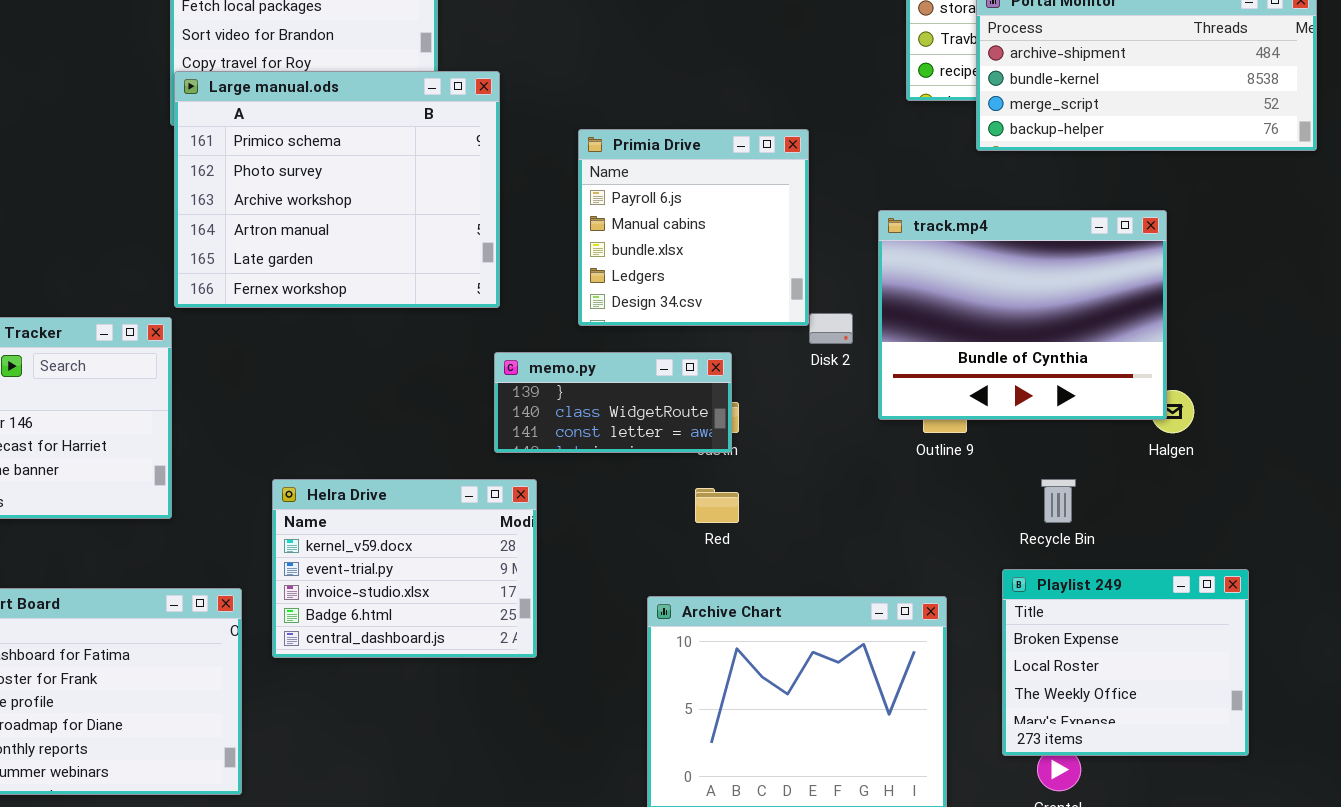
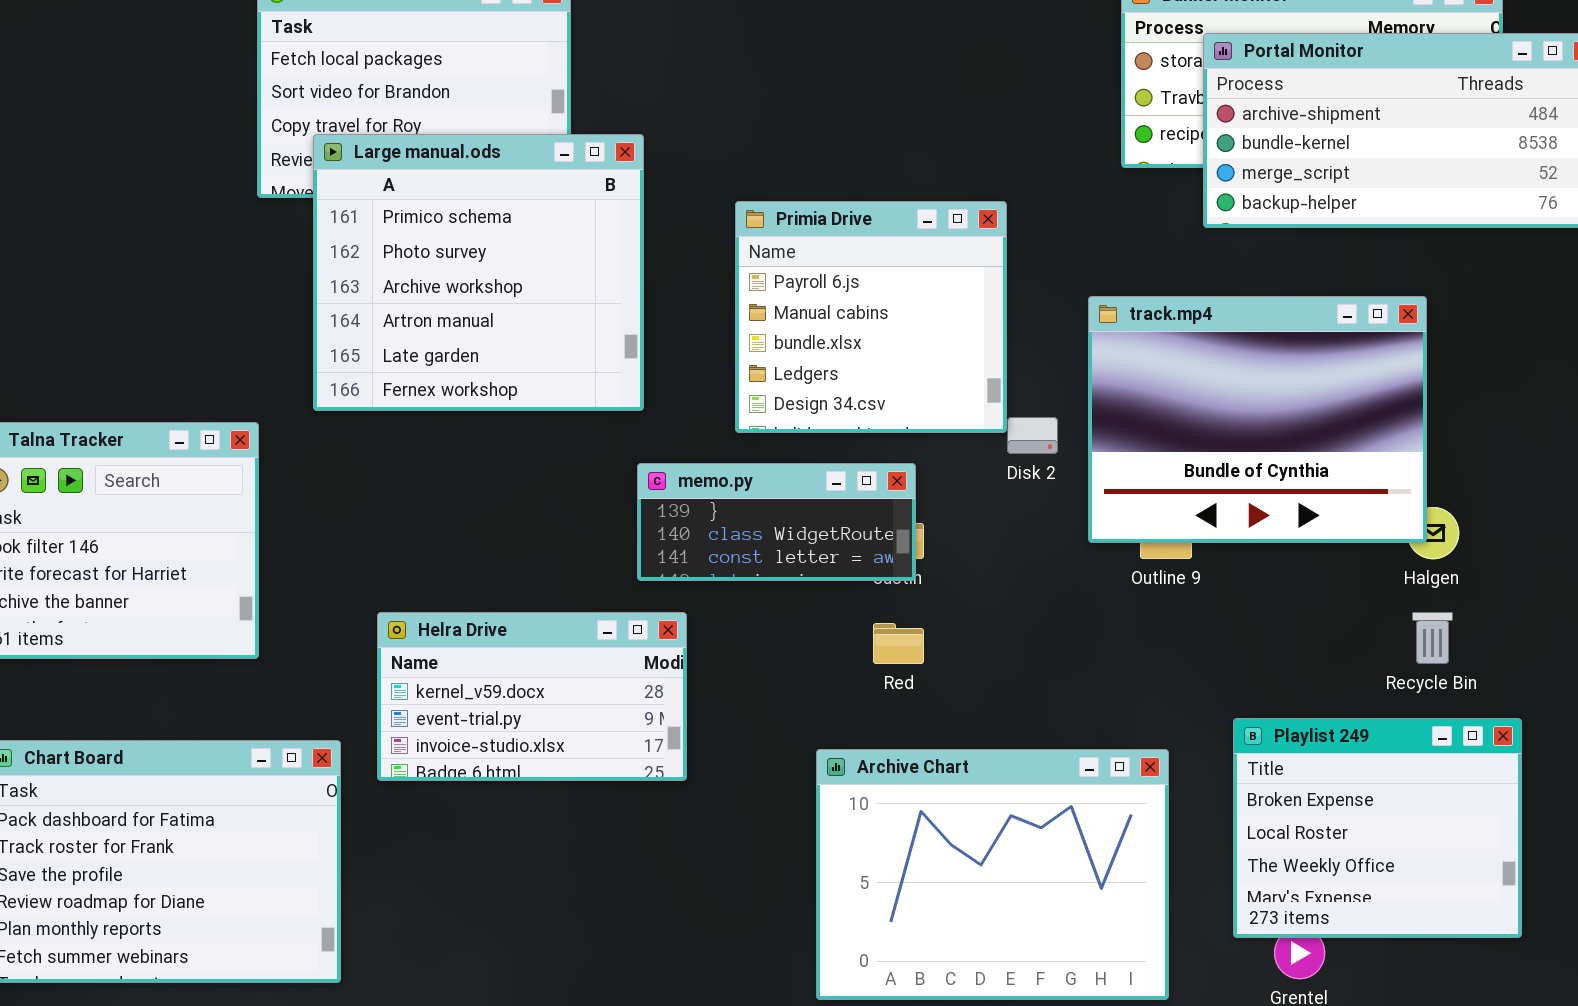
Large manual.ods: [174,71,500,308] -> [313,134,644,411], resized
Helra Drive: [272,479,537,658] -> [377,612,687,781], resized
Recycle Bin: [1041,479,1076,523] -> [1412,612,1453,664], moved

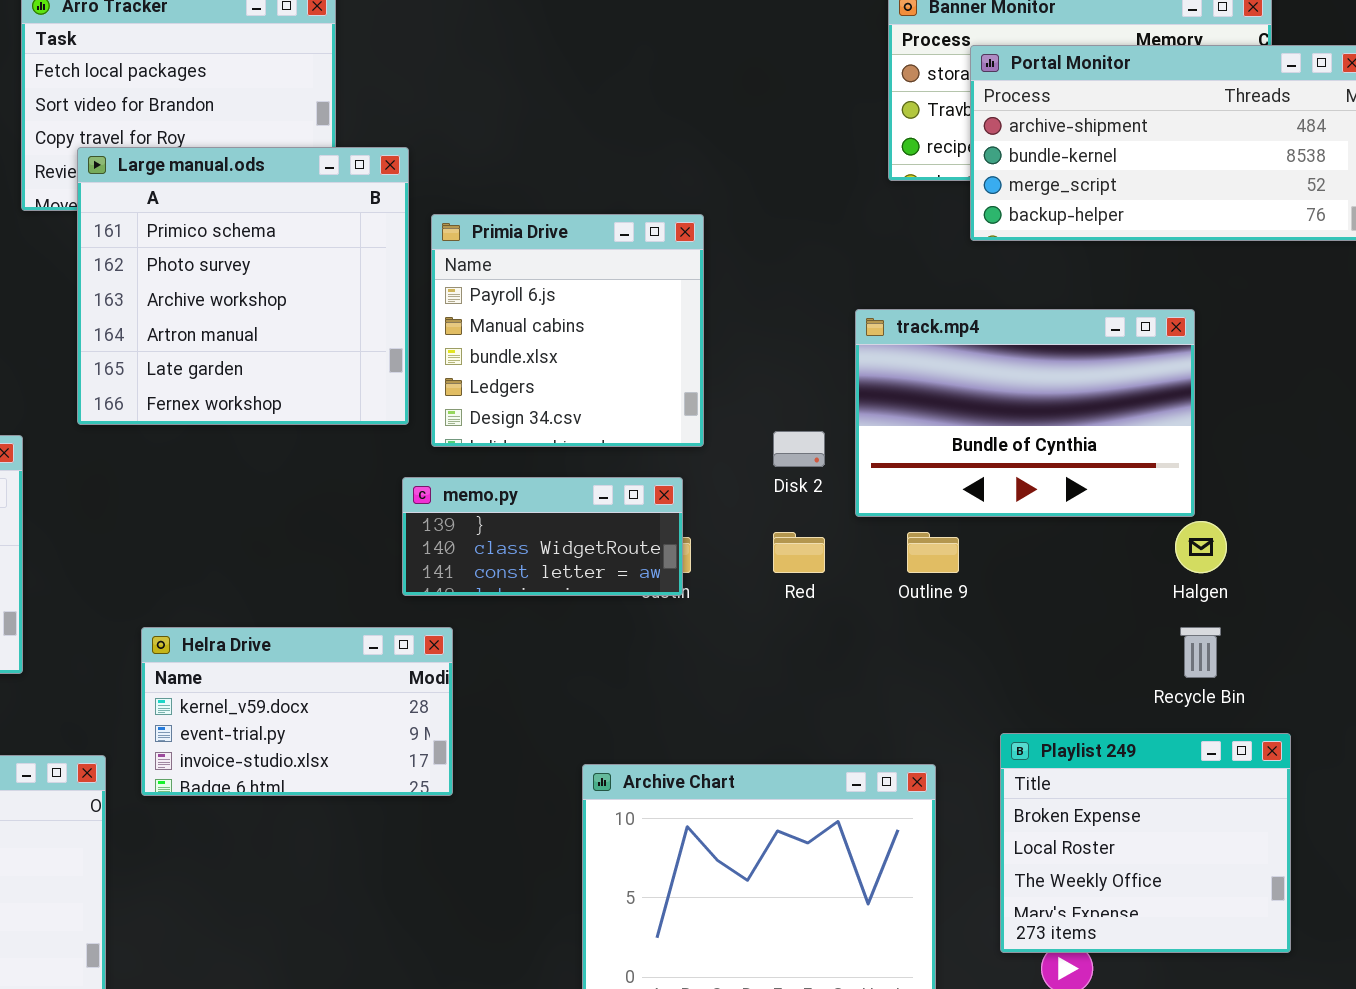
Primia Drive: [735,201,1007,433] -> [431,214,704,447], moved
track.mp4: [1088,296,1427,543] -> [855,309,1195,517], resized
Red: [873,623,924,664] -> [773,532,825,573], moved

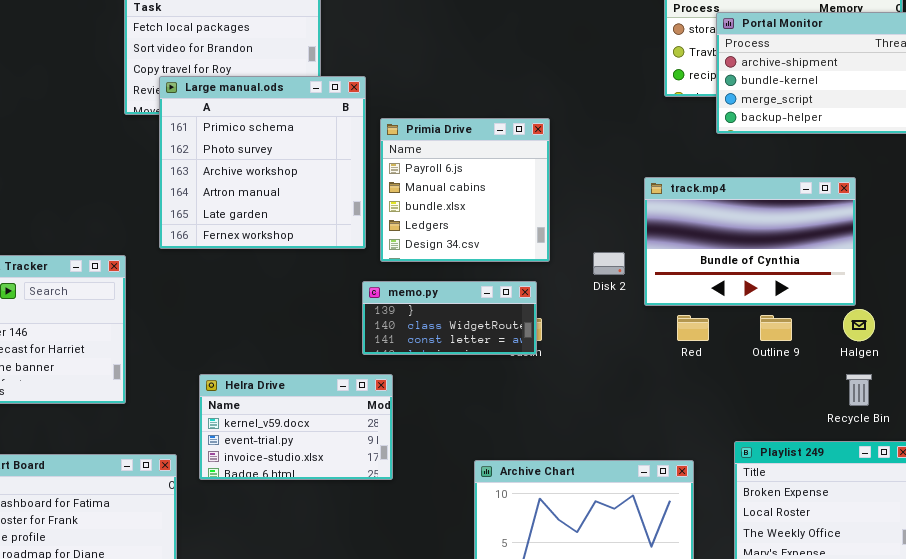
Red: [773,532,825,573] -> [677,315,709,341], moved
Outline 9: [907,532,959,573] -> [760,315,792,341], moved

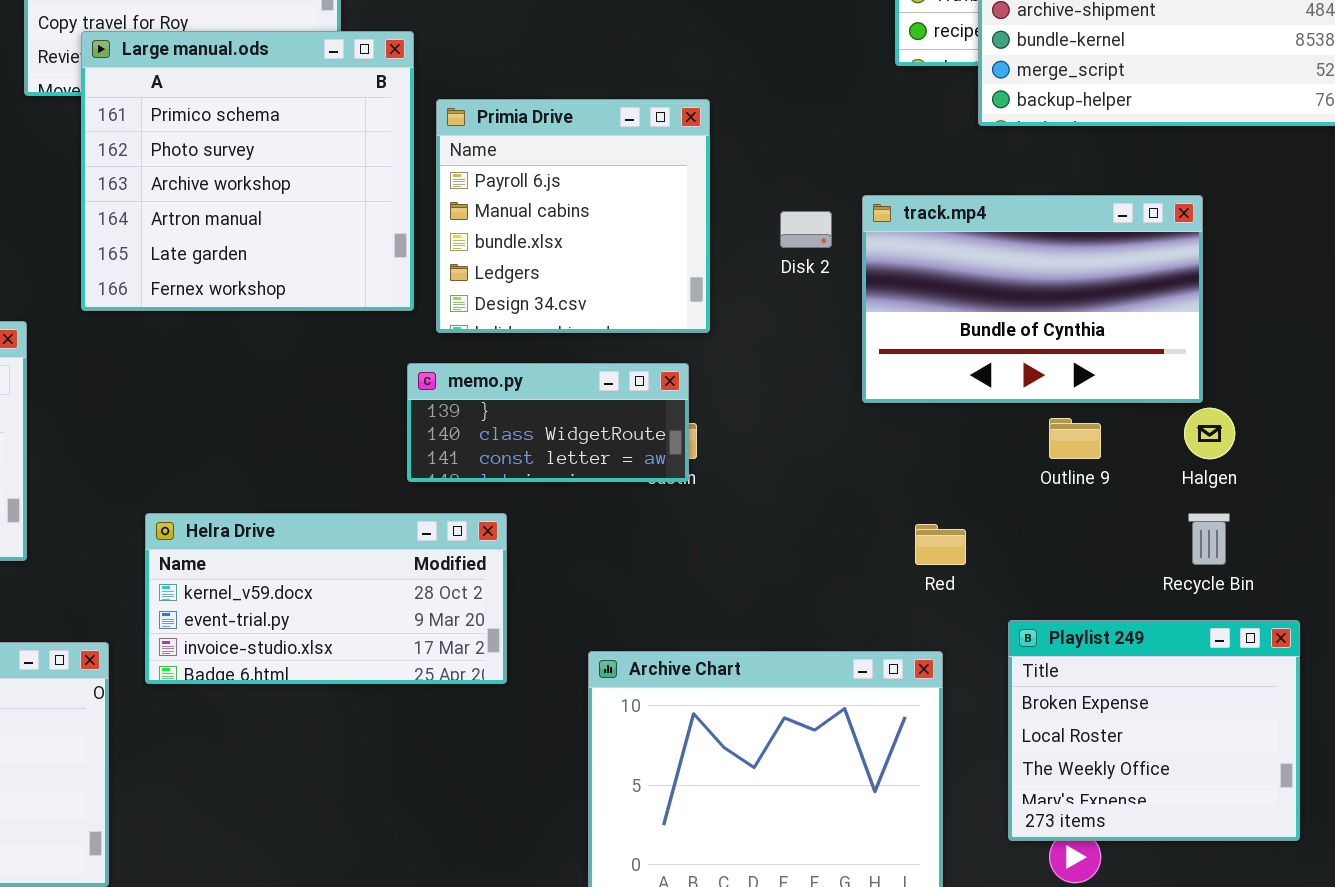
Disk 2: [593,252,625,275] -> [780,211,832,248], moved
Red: [677,315,709,341] -> [915,524,966,565], moved
Helra Drive: [199,374,393,480] -> [145,513,507,684], resized

